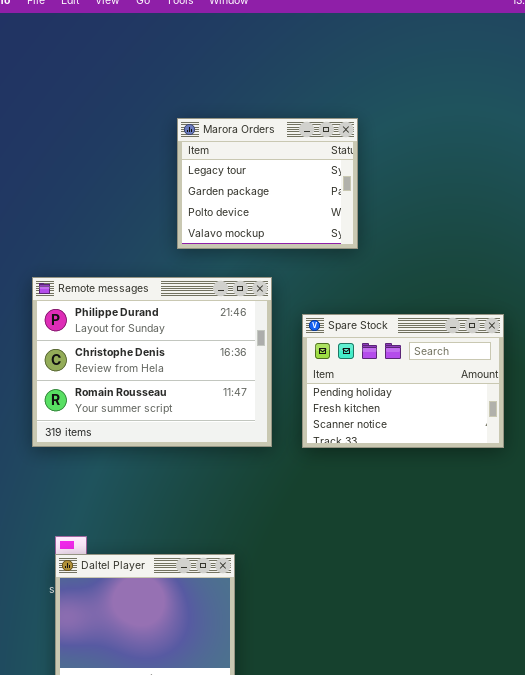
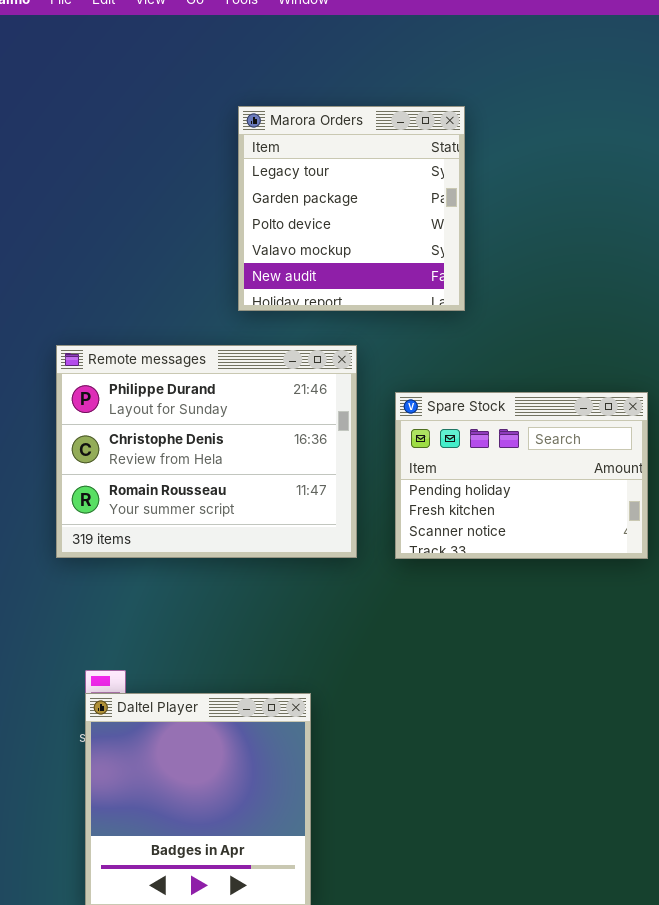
Marora Orders: [177,118,358,249] -> [238,106,465,311], resized

